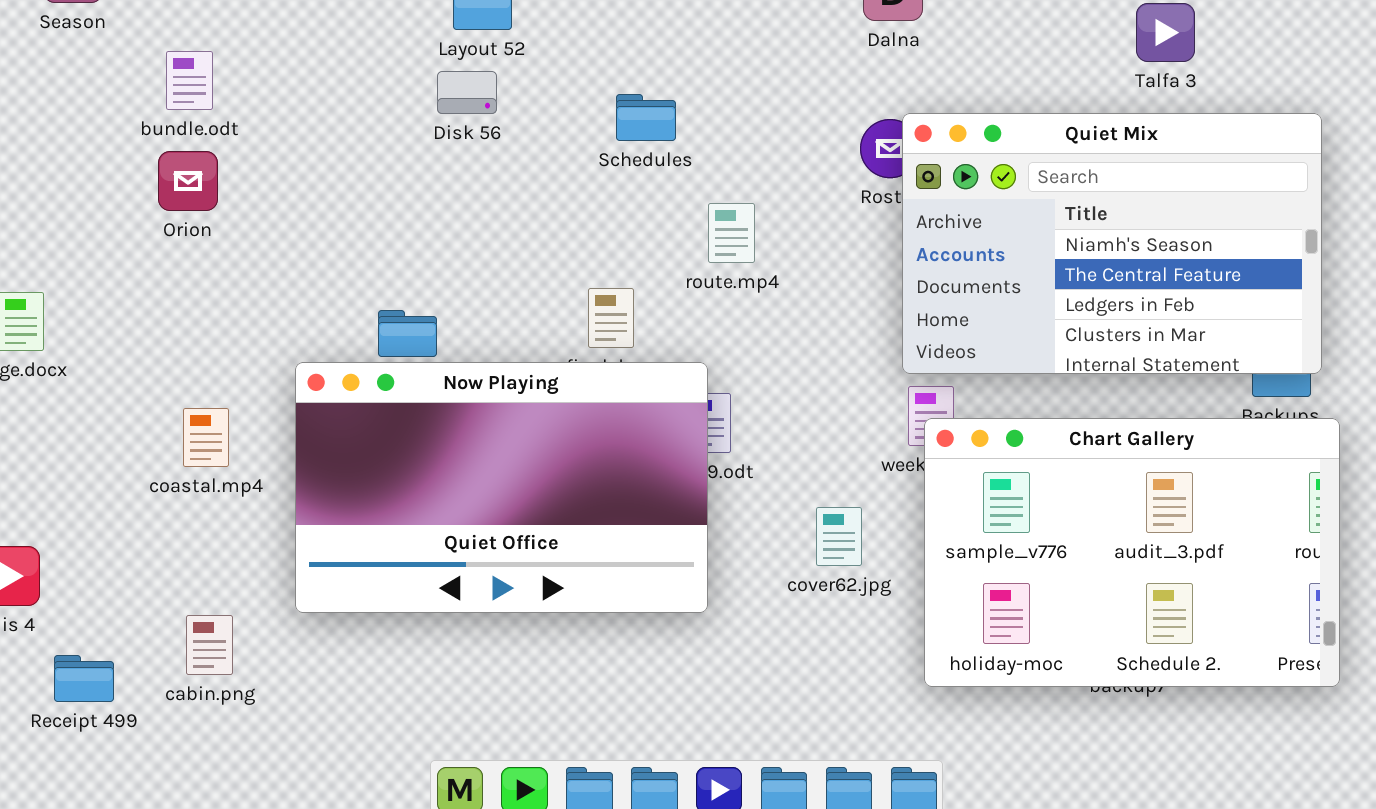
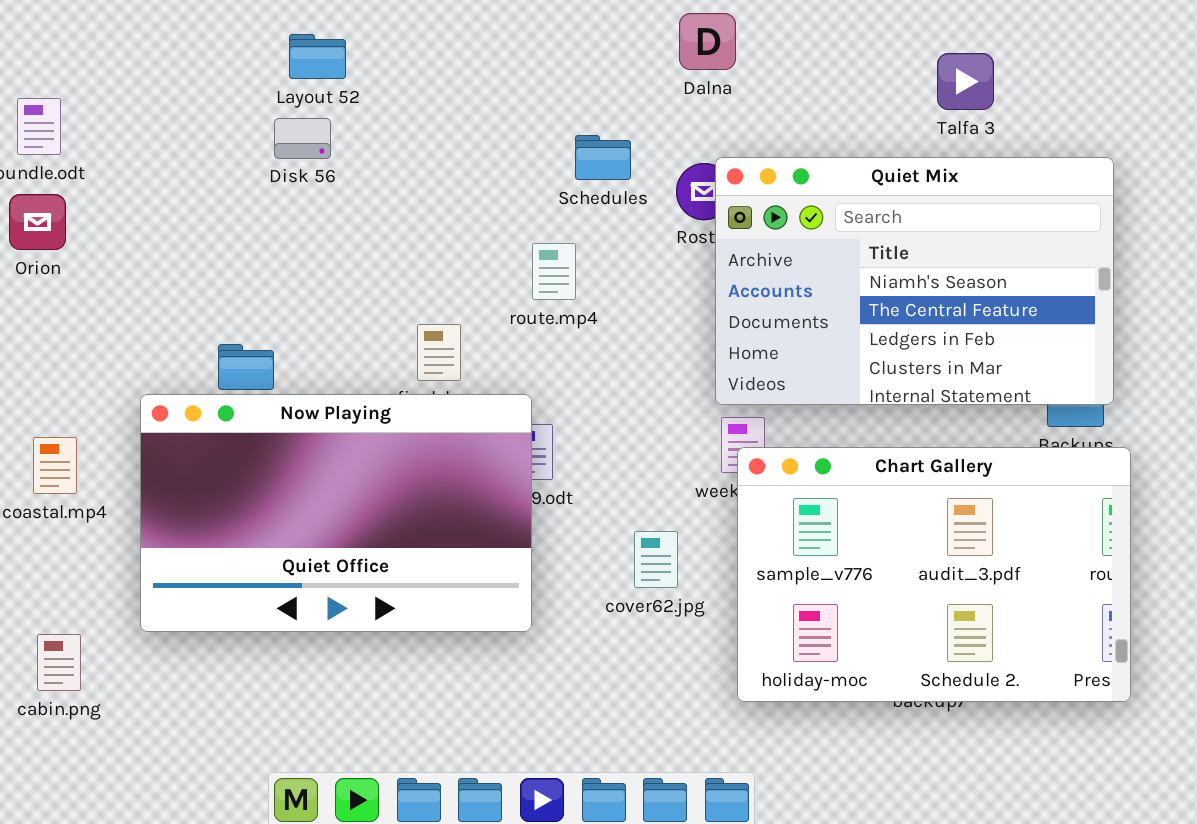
Schedules: [616,94,676,141] -> [575,135,631,180], moved

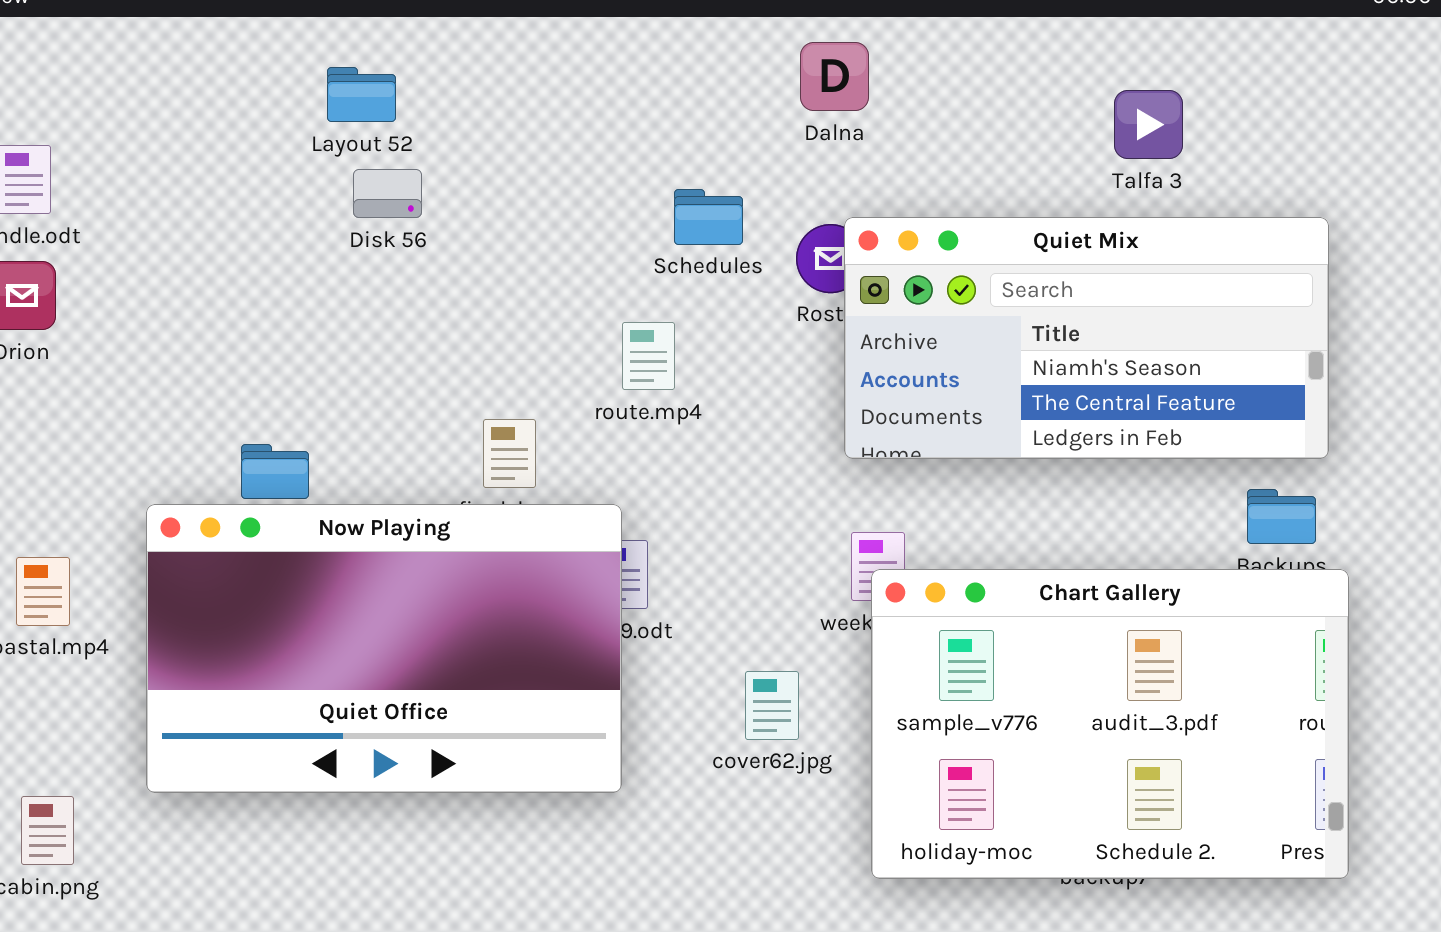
Disk 56: [274,118,331,159] -> [353,169,422,218], moved
Quiet Mix: [715,157,1114,405] -> [844,217,1329,459], resized

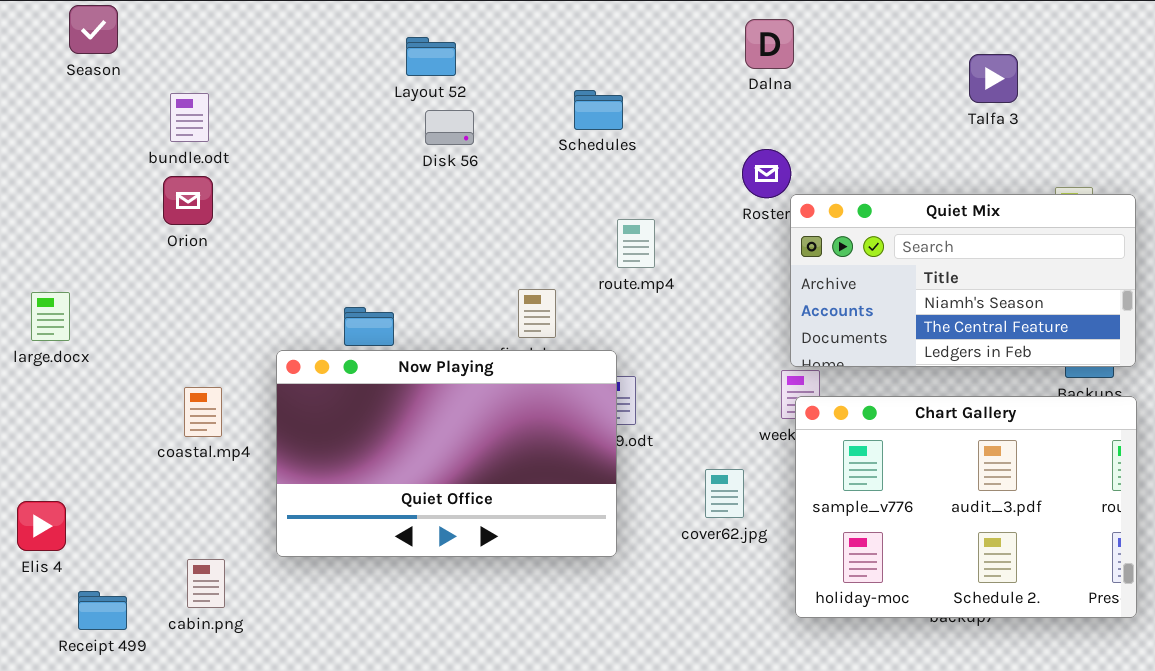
Schedules: [674,189,743,245] -> [574,90,623,130], moved
Quiet Mix: [844,217,1329,459] -> [790,194,1136,367], moved

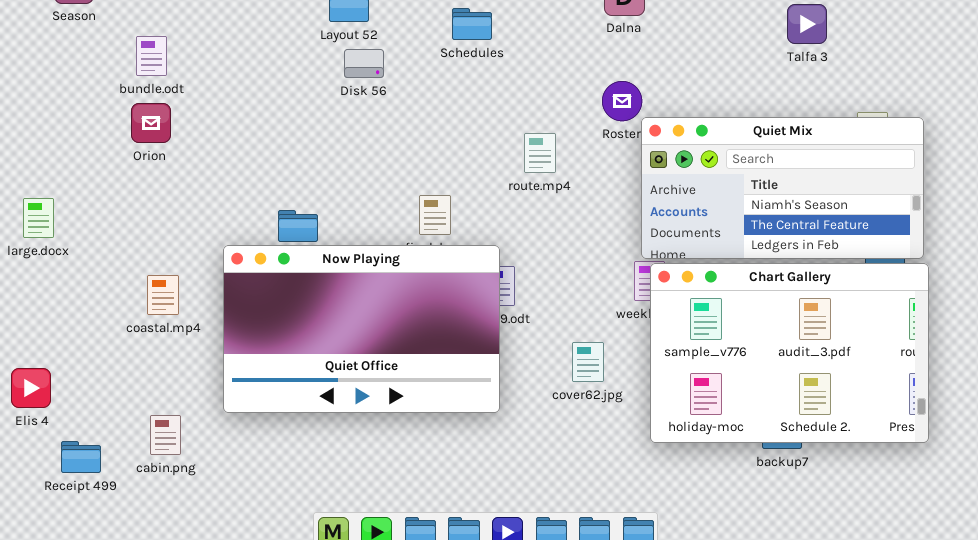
Schedules: [574,90,623,130] -> [452,8,492,40], moved
route.mp4: [617,219,655,268] -> [524,133,556,173], moved
Chart Gallery: [795,396,1137,618] -> [650,263,929,443], moved

